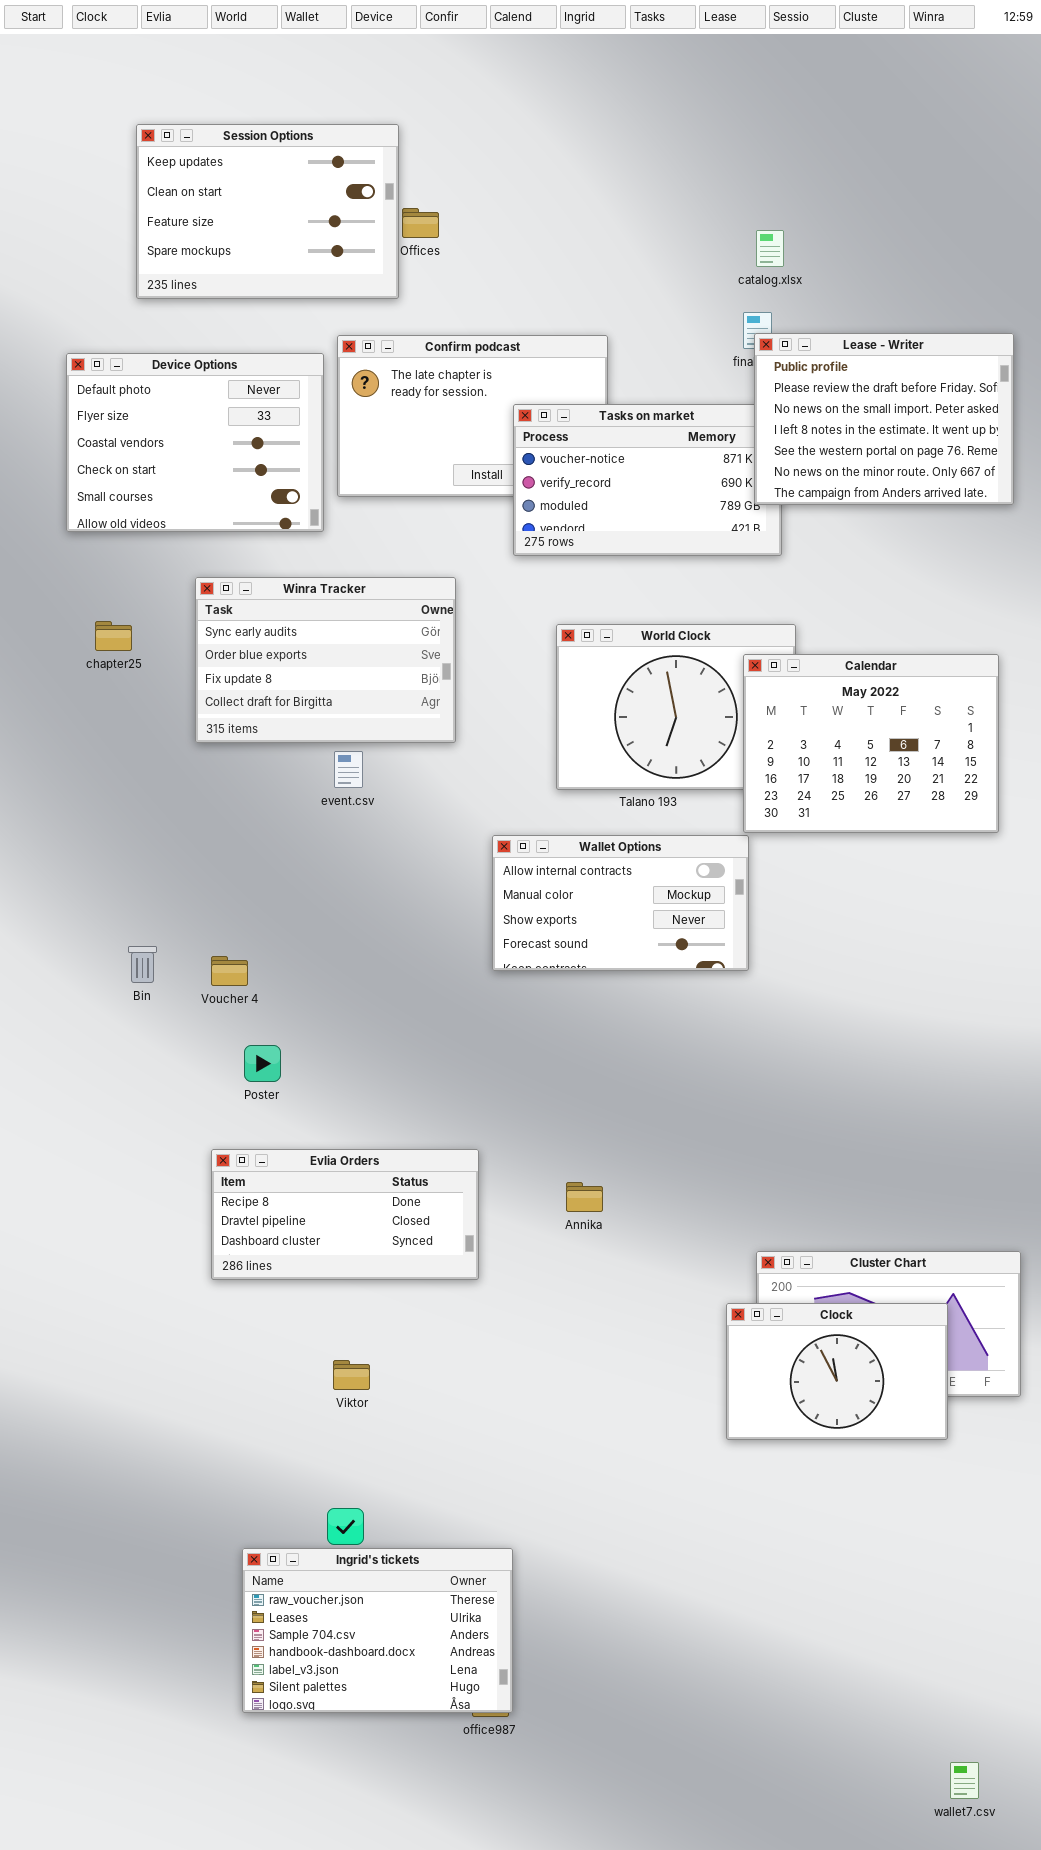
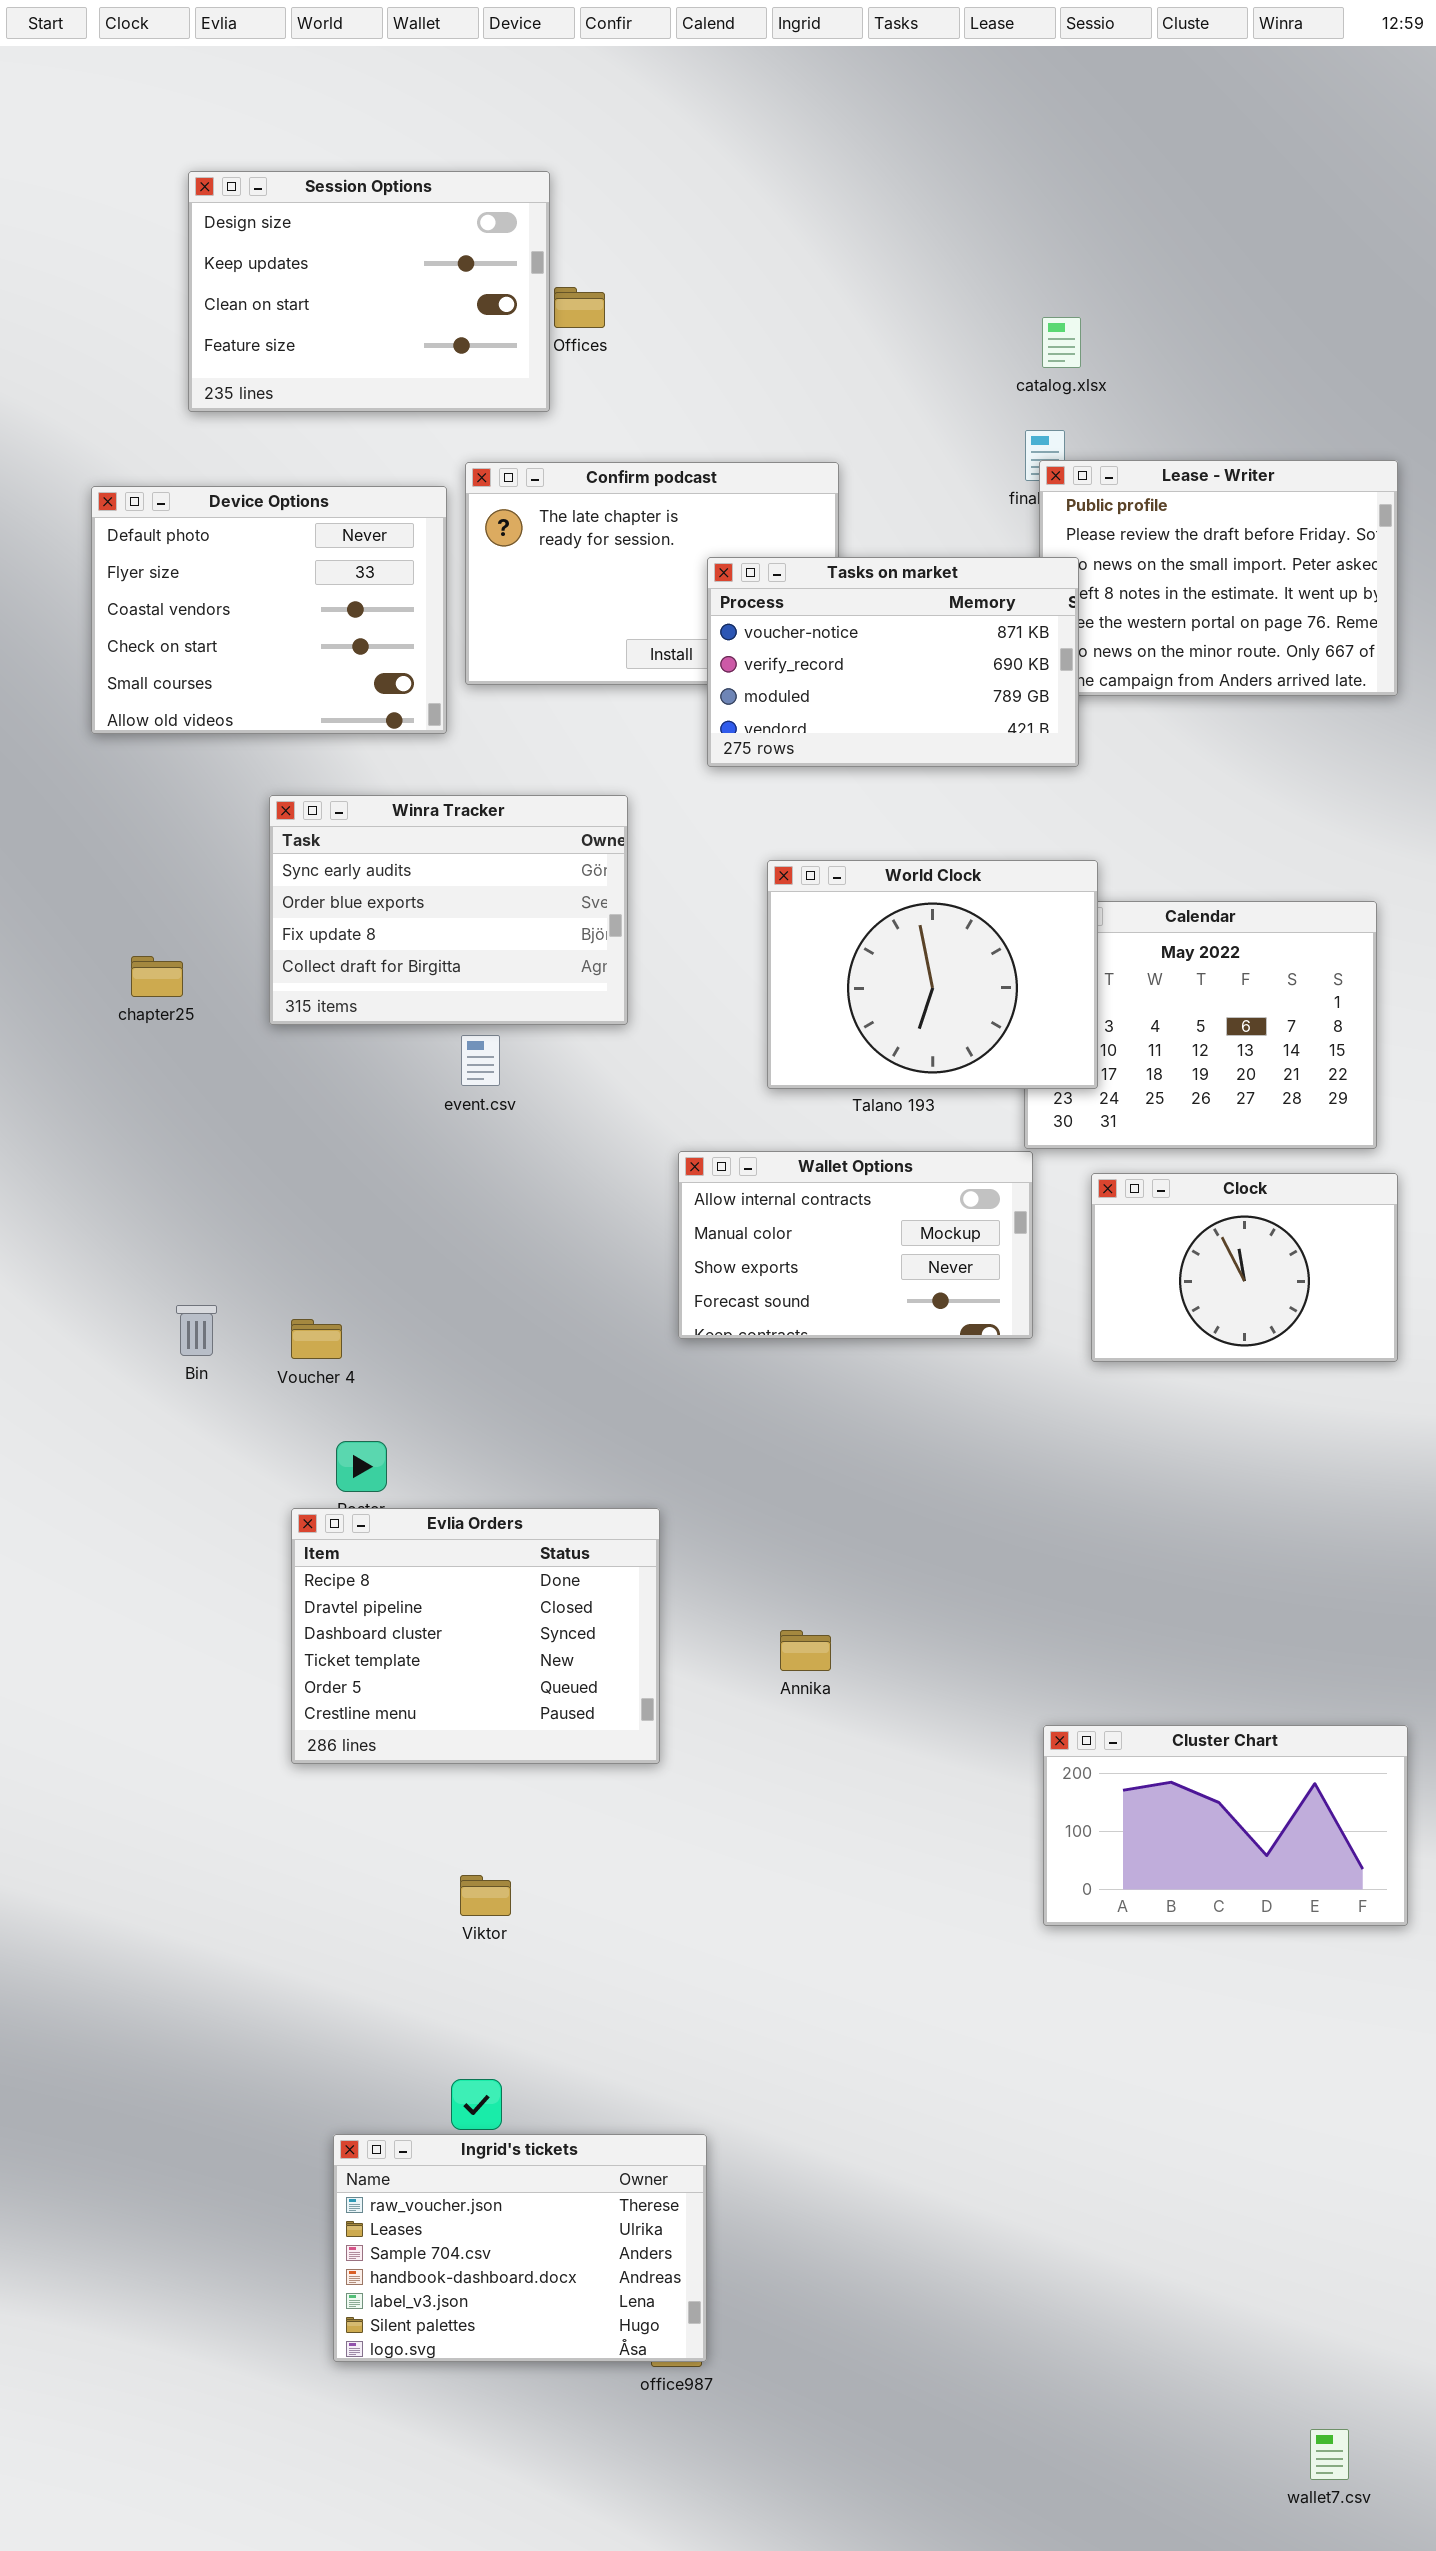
Session Options: [136,124,399,299] -> [188,171,550,412], scrolled up 1 row
Tasks on market: [513,404,782,556] -> [707,557,1079,767], raised
chapter25: [95,621,132,651] -> [131,956,183,997], moved
World Clock: [556,624,796,790] -> [767,860,1098,1089], raised
Evlia Orders: [211,1149,479,1280] -> [291,1508,660,1764], resized
Clock: [726,1303,948,1440] -> [1091,1173,1398,1362], moved

